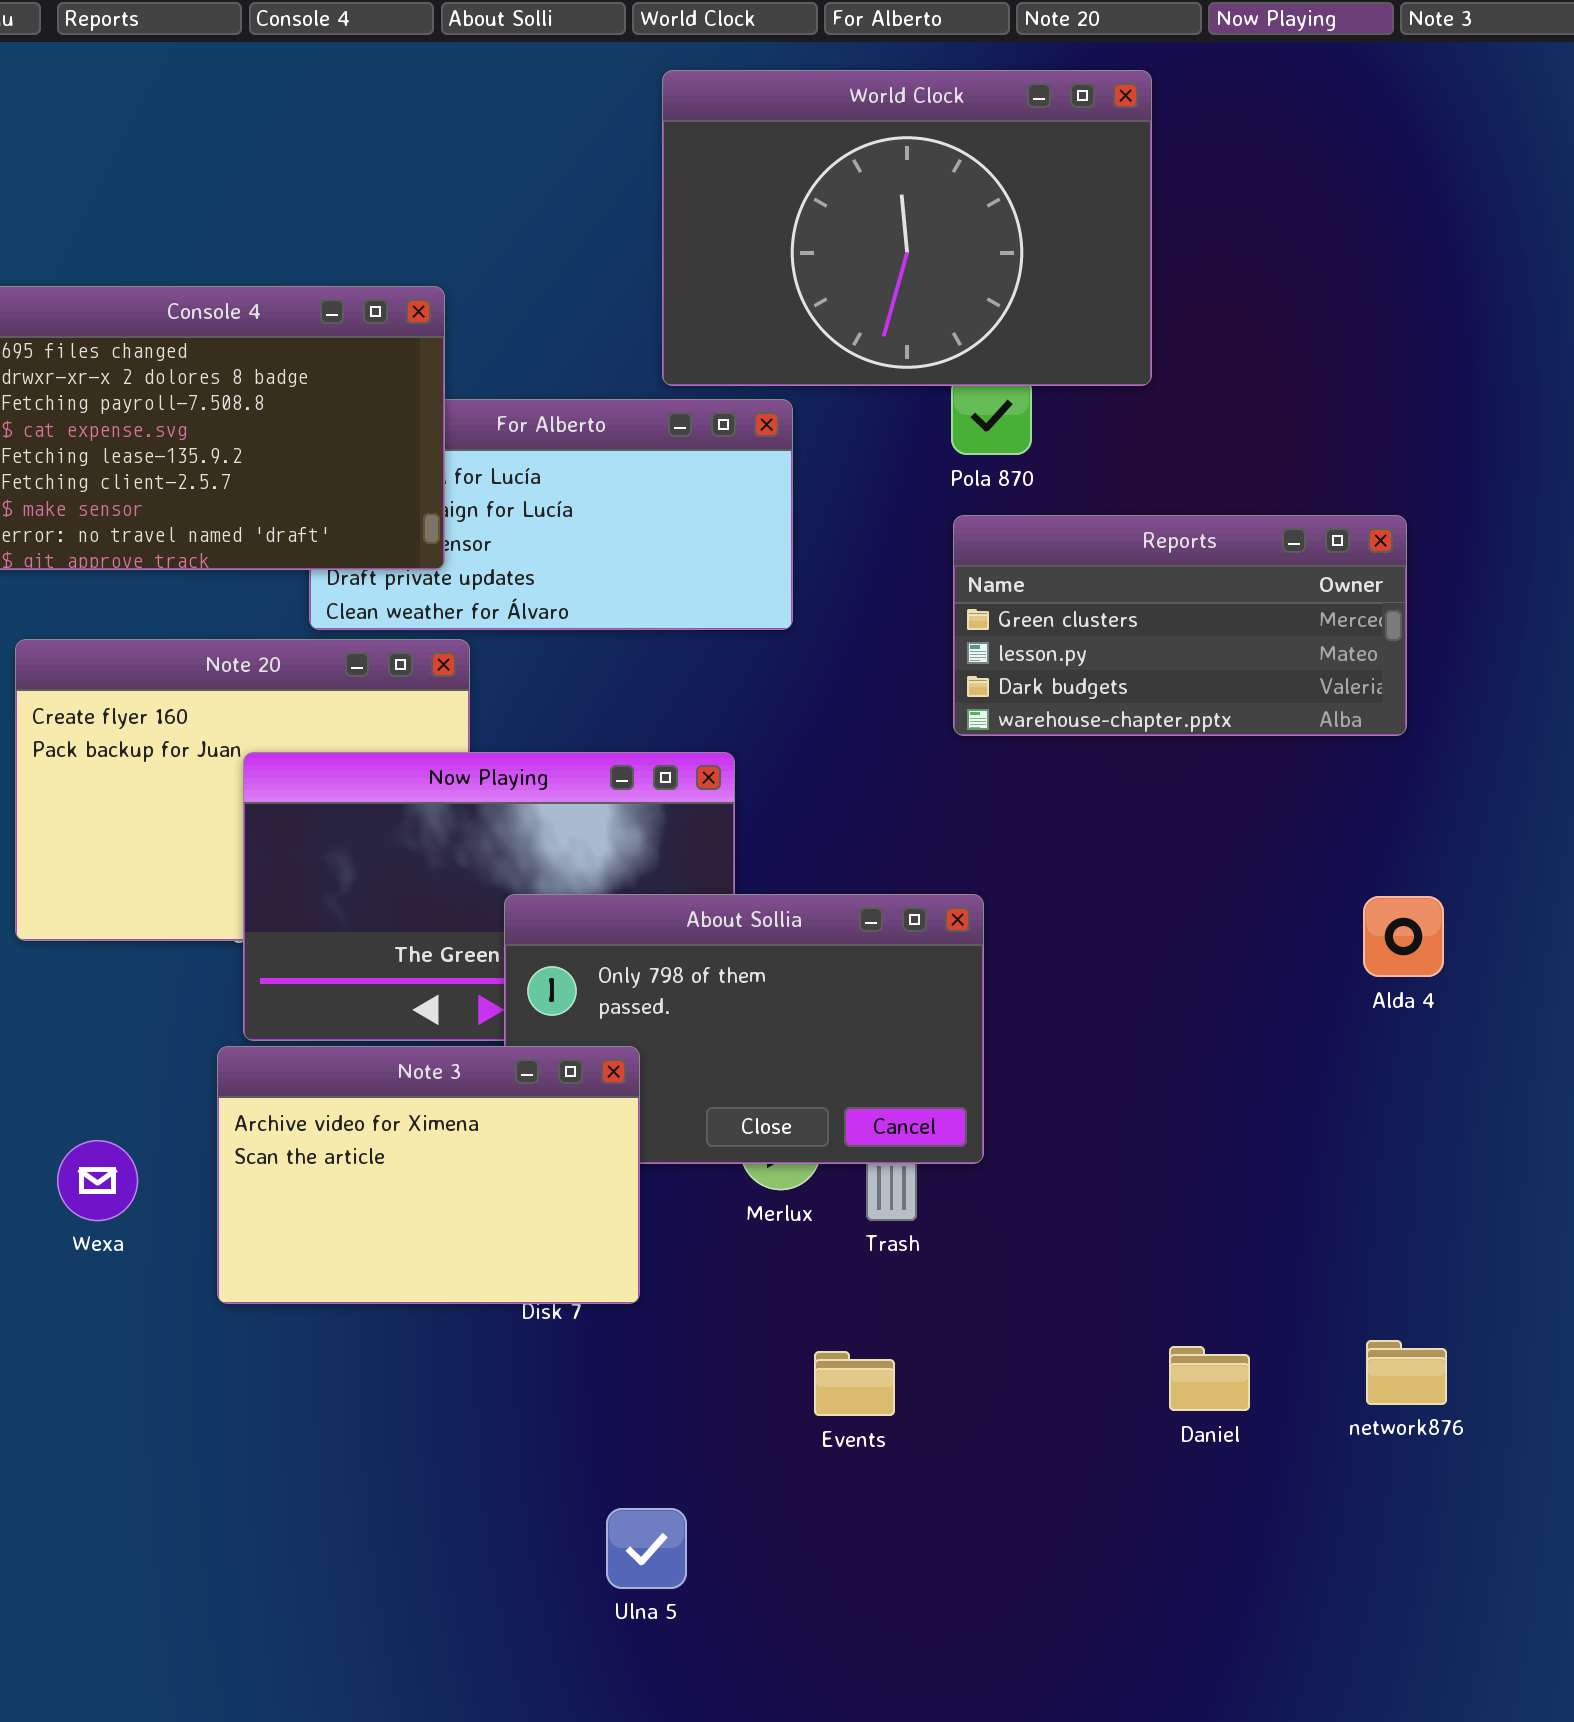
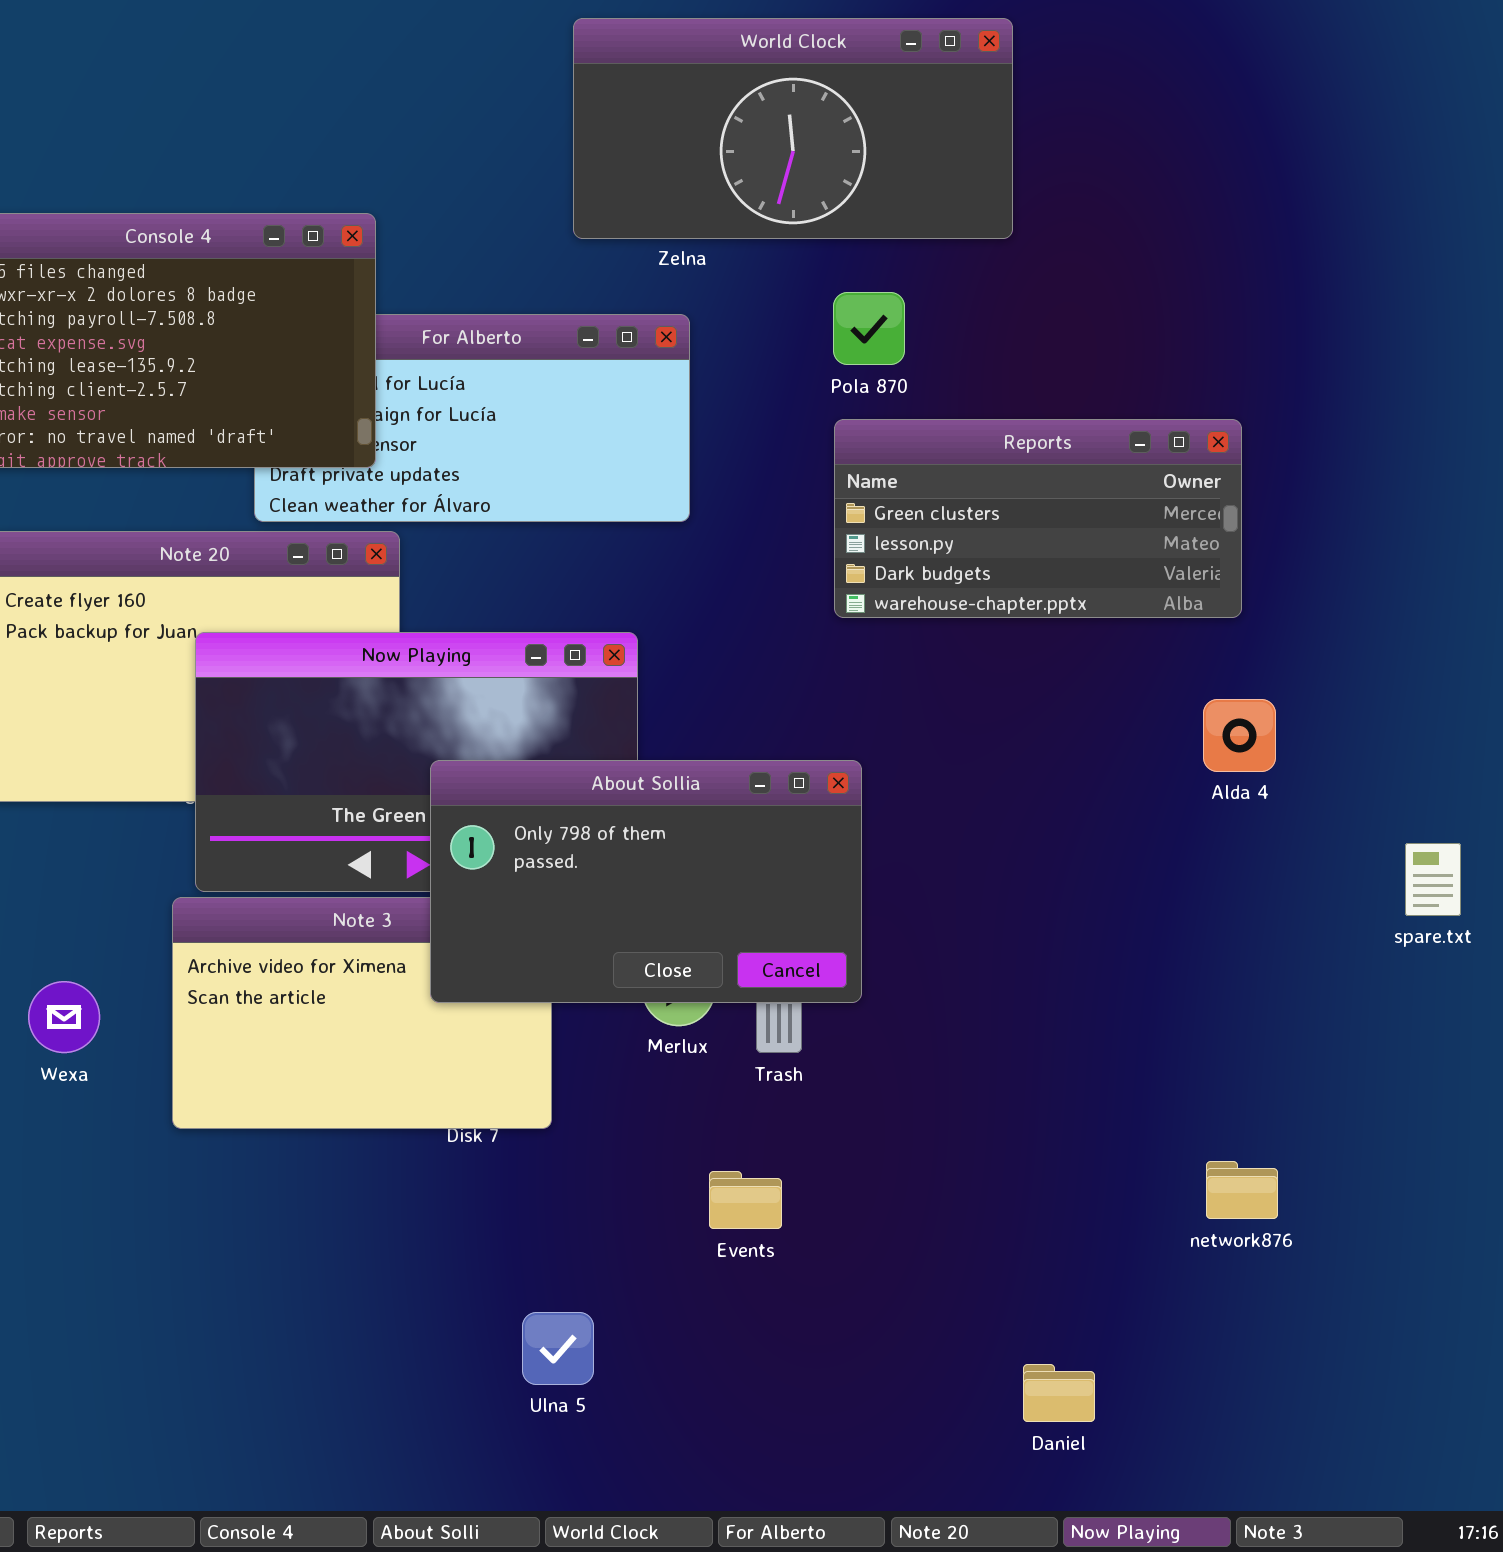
World Clock: [662,70,1152,386] -> [573,18,1013,239], resized
About Sollia: [504,894,984,1164] -> [430,760,862,1003], raised
Alda 4: [1363,896,1444,977] -> [1203,699,1276,772], moved
Daniel: [1169,1346,1250,1411] -> [1023,1364,1095,1422], moved

